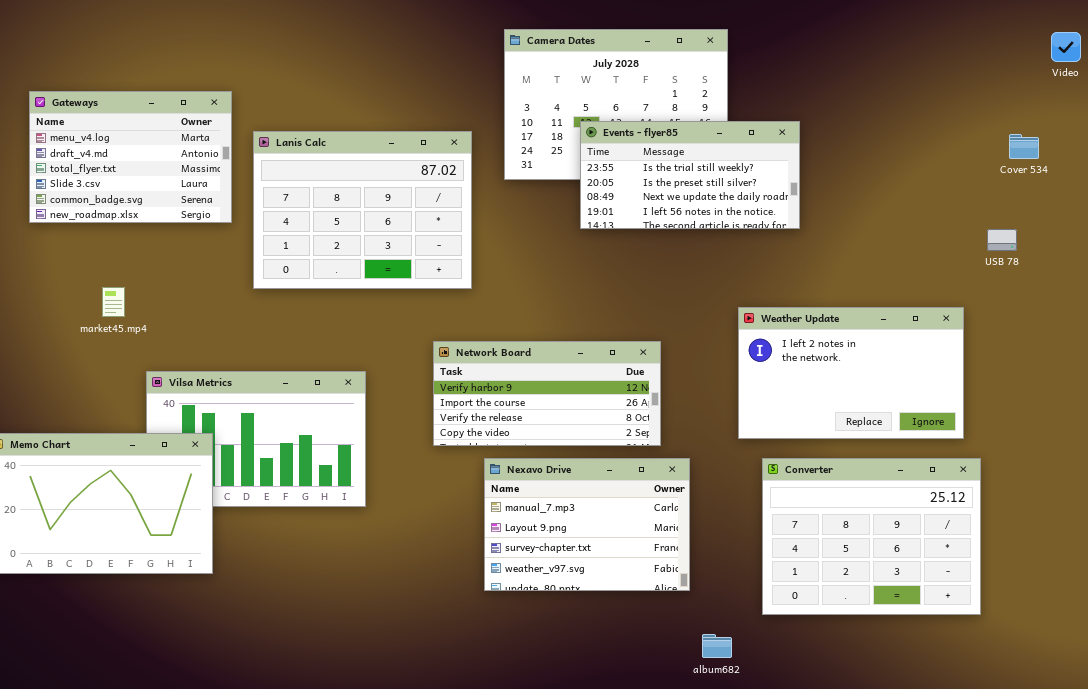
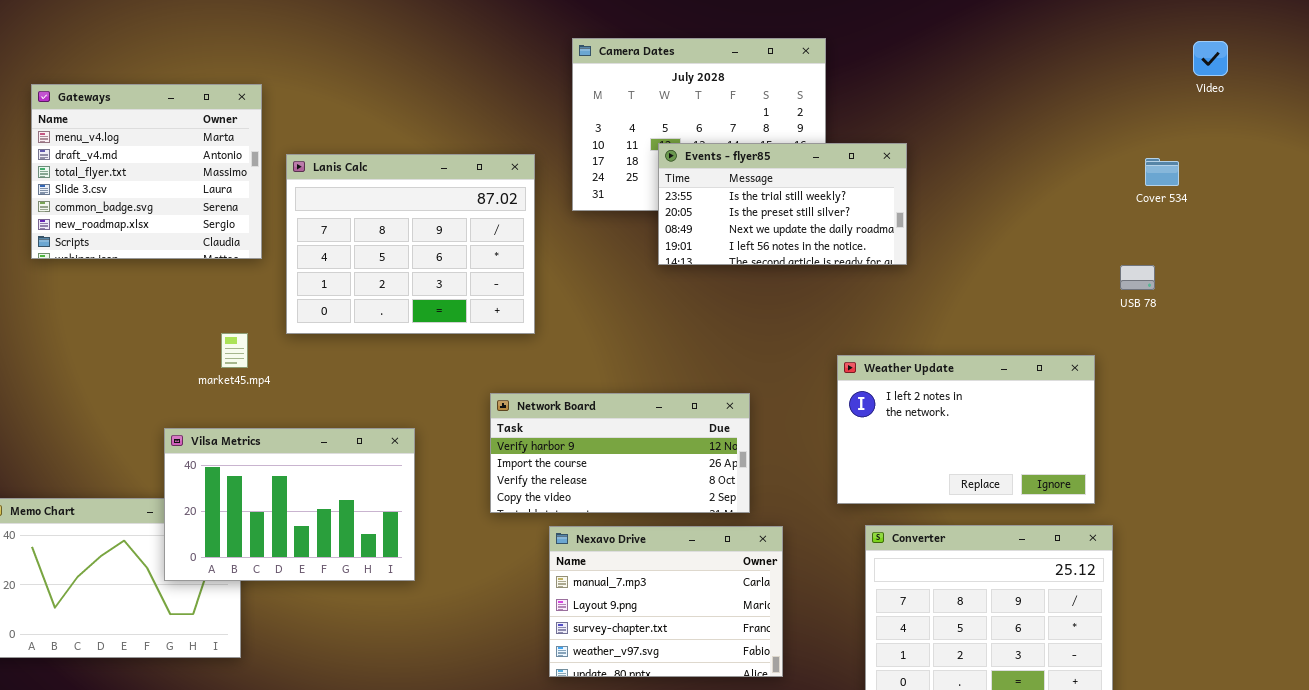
Gateways: [29,91,232,223] -> [31,84,262,259], resized
market45.mp4: [102,287,125,317] -> [221,333,248,368], moved
Vilsa Metrics: [146,371,366,507] -> [164,428,415,581], raised

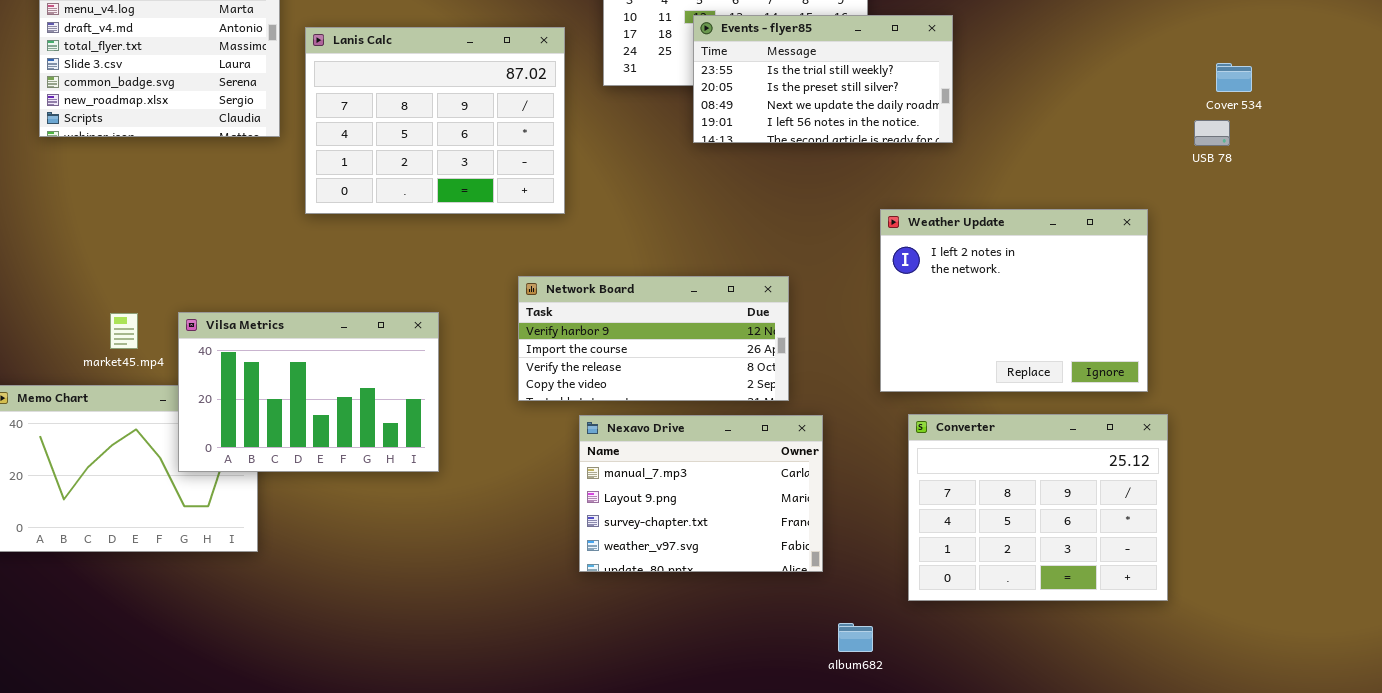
Cover 534: [1145,158,1179,186] -> [1216,63,1252,92], moved
USB 78: [1120,265,1155,290] -> [1194,120,1230,146], moved
market45.mp4: [221,333,248,368] -> [110,313,138,349], moved
Weather Update: [837,355,1095,504] -> [880,209,1148,392], resized

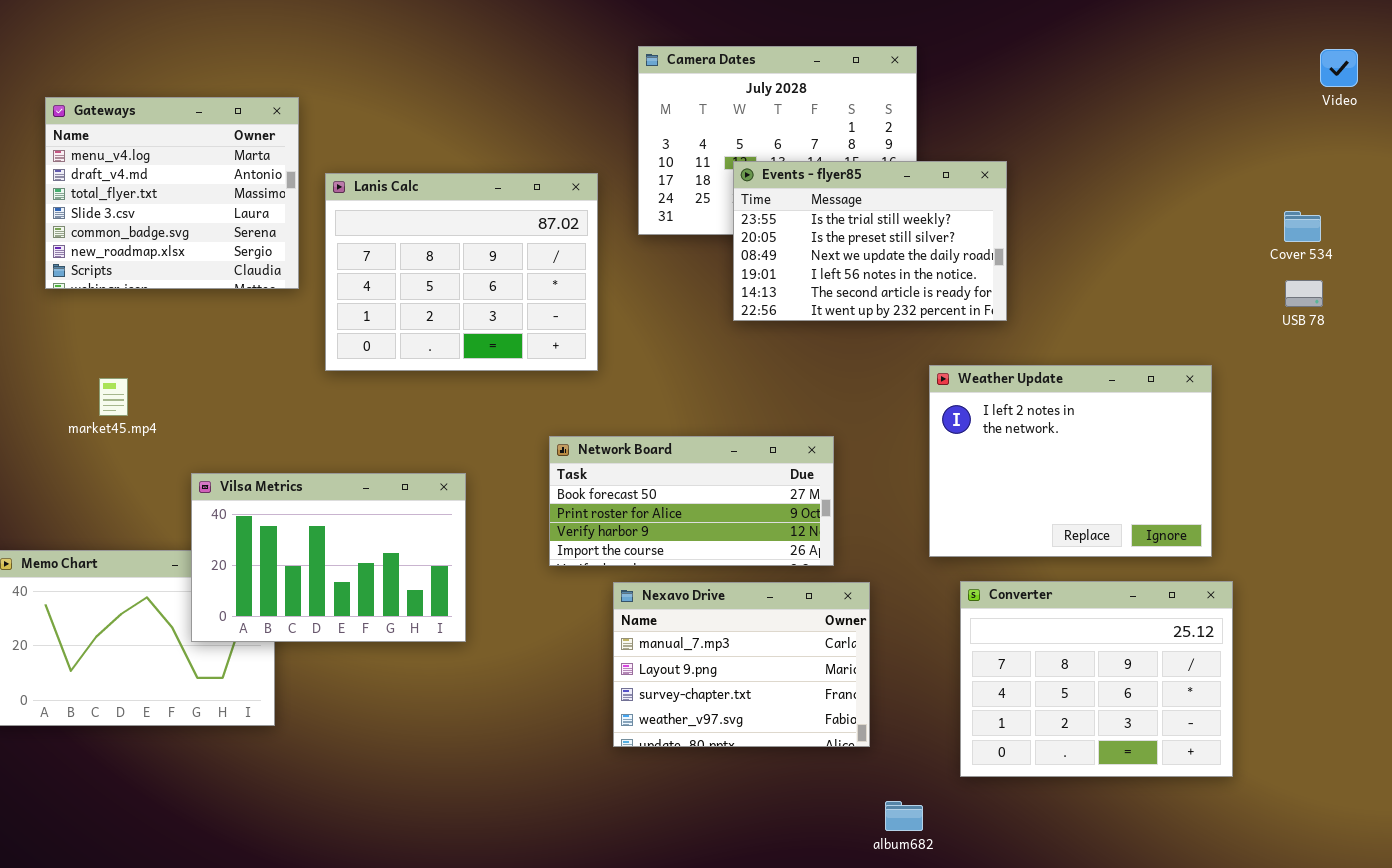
Events - flyer85: [693,15,953,143] -> [733,161,1007,321], resized
USB 78: [1194,120,1230,146] -> [1285,280,1323,307], moved
Network Board: [518,276,789,401] -> [549,436,834,566], scrolled up 2 rows
market45.mp4: [110,313,138,349] -> [99,378,128,416], moved

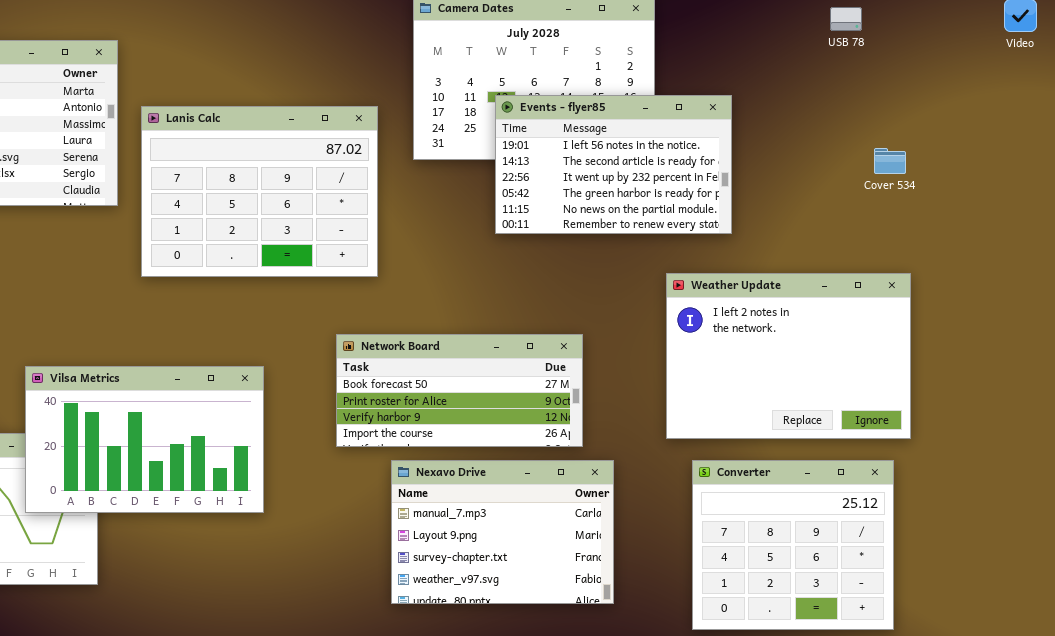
Events - flyer85: [733,161,1007,321] -> [495,95,732,234], scrolled down 3 rows
Cover 534: [1284,211,1321,242] -> [874,148,906,174], moved
USB 78: [1285,280,1323,307] -> [830,7,862,31], moved
Converter: [960,581,1233,777] -> [692,460,894,630], resized

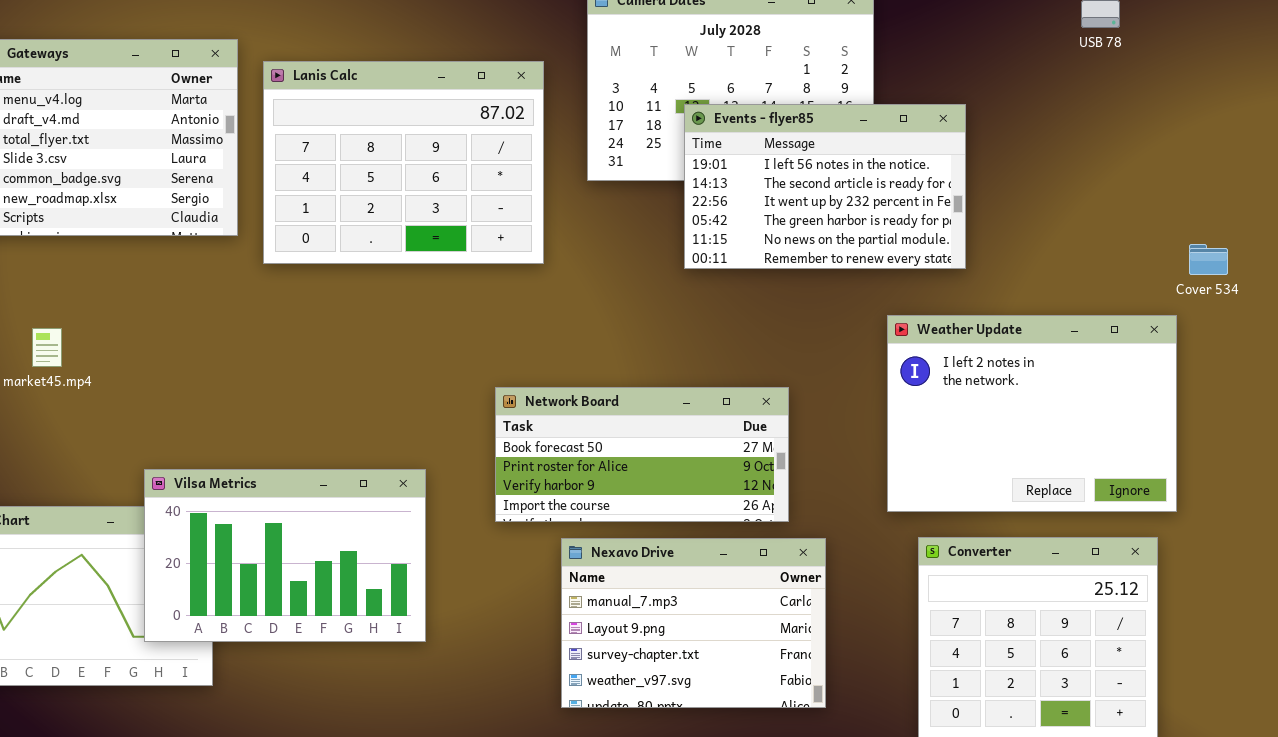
Lanis Calc: [141,106,378,277] -> [263,61,544,264], moved
Cover 534: [874,148,906,174] -> [1189,244,1228,275], moved
Vilsa Metrics: [25,366,264,513] -> [144,469,426,642], moved

